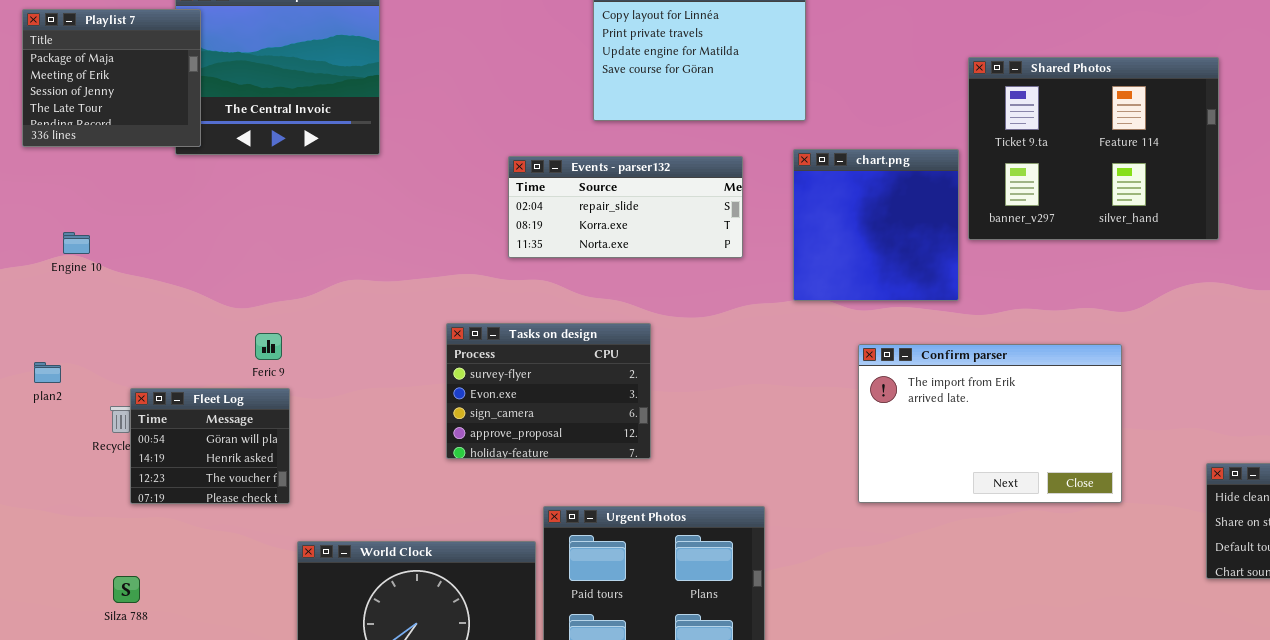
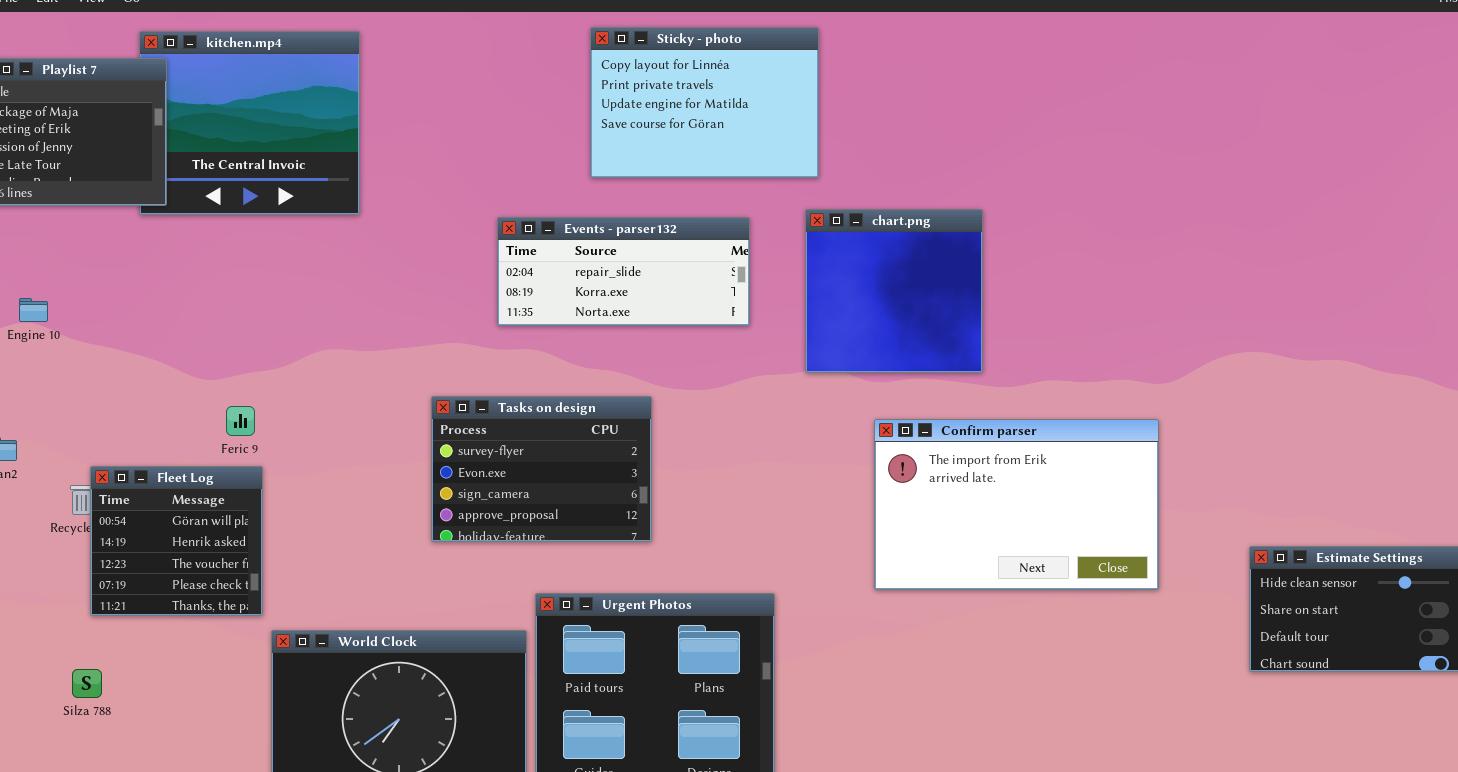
Shared Photos: [968,57,1219,240] -> none, closed
Fleet Log: [130,388,290,504] -> [90,466,263,616], resized

